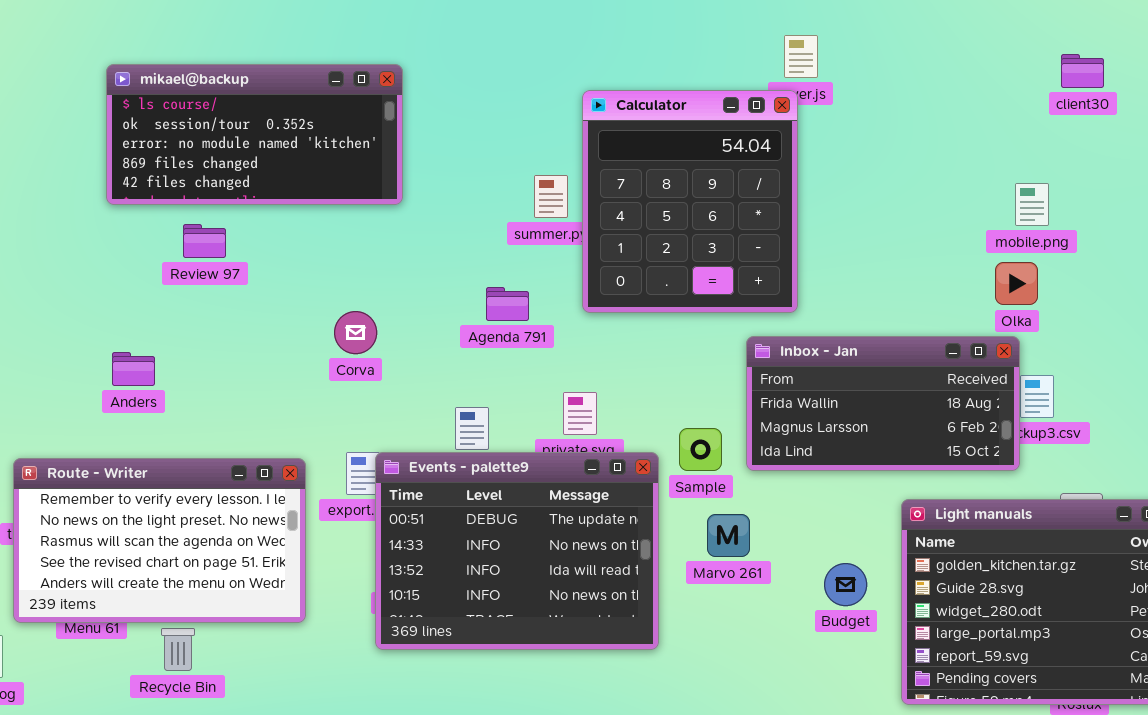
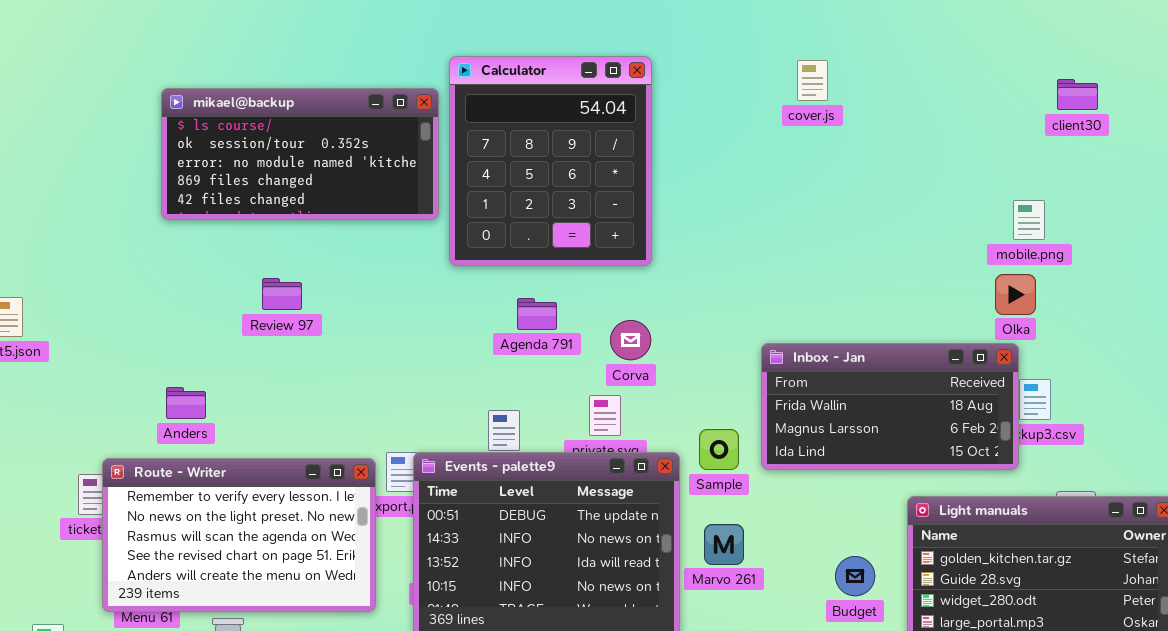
Calculator: [582,90,798,313] -> [449,56,652,266], moved
Review 97: [183,224,226,258] -> [262,278,302,310], moved
Corva: [334,311,377,354] -> [610,320,651,360], moved
Anders: [112,352,155,386] -> [166,387,206,419], moved
Route - Writer: [13,458,306,623] -> [102,458,376,612], moved
Marvo 261: [707,514,750,557] -> [704,524,744,565], moved

